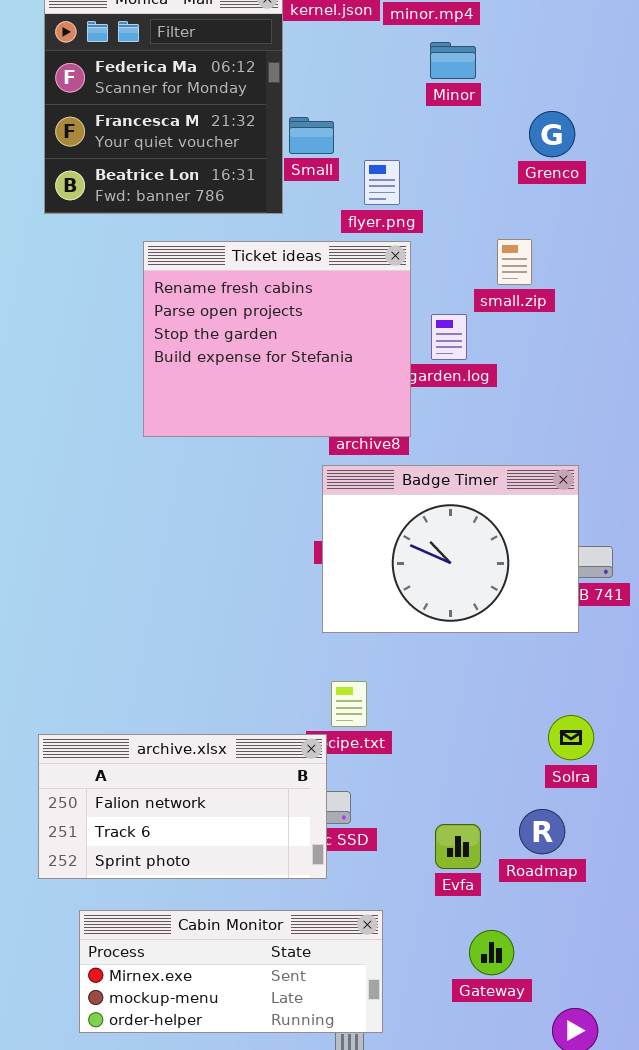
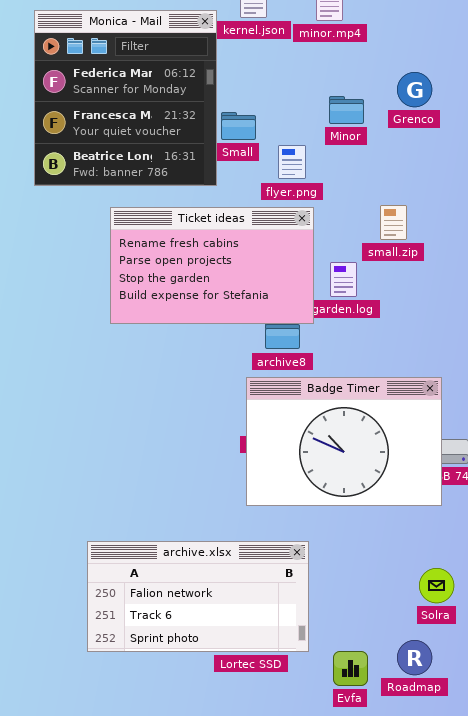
Minor: [430,42,476,79] -> [329,96,364,124], moved
Grenco: [529,111,575,157] -> [397,72,432,107], moved
Ticket ideas: [143,241,411,437] -> [110,207,314,324], resized
archive.xlsx: [38,734,327,879] -> [87,541,309,652], moved

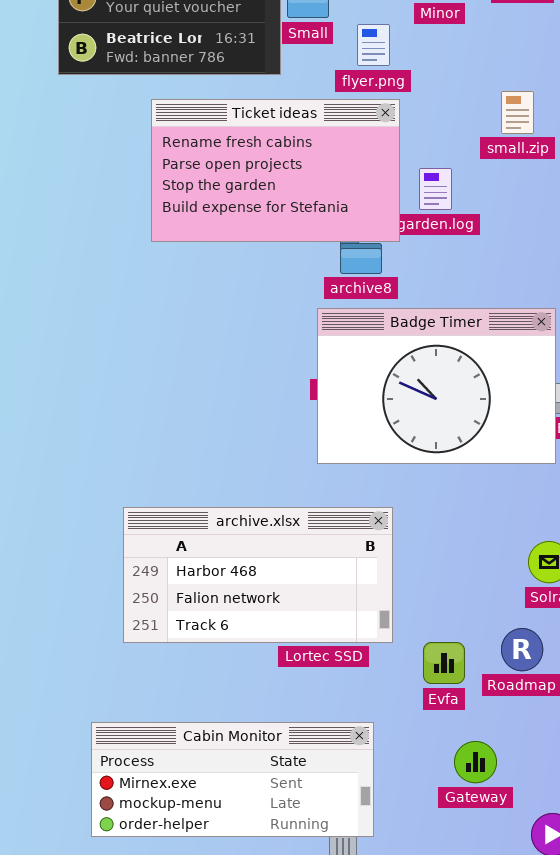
small.zip: [380,205,407,240] -> [501,91,534,134], moved
archive.xlsx: [87,541,309,652] -> [123,507,393,643], scrolled up 1 row

